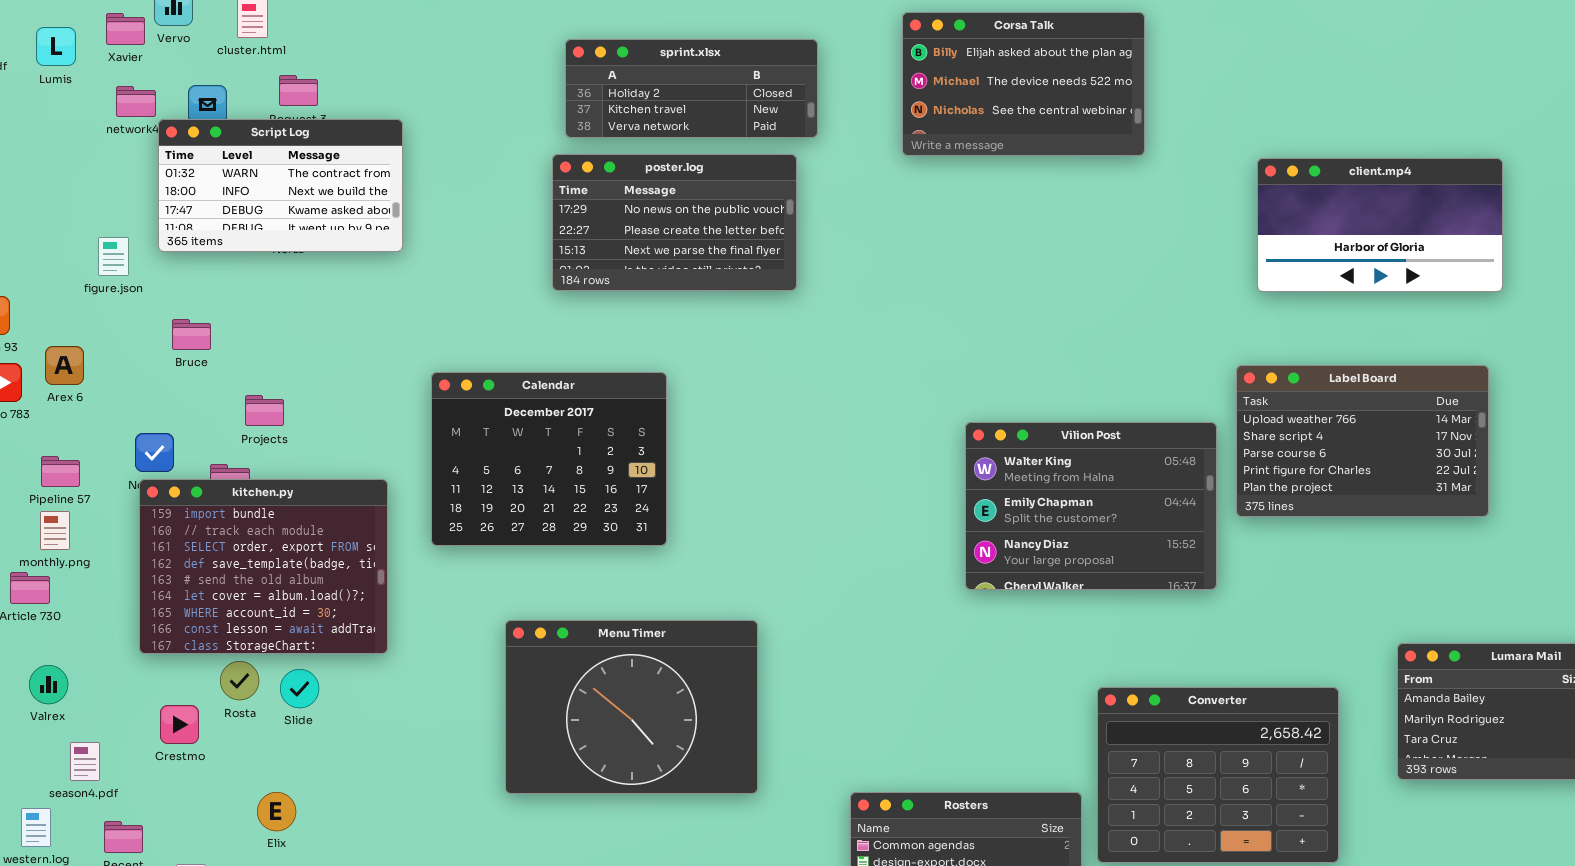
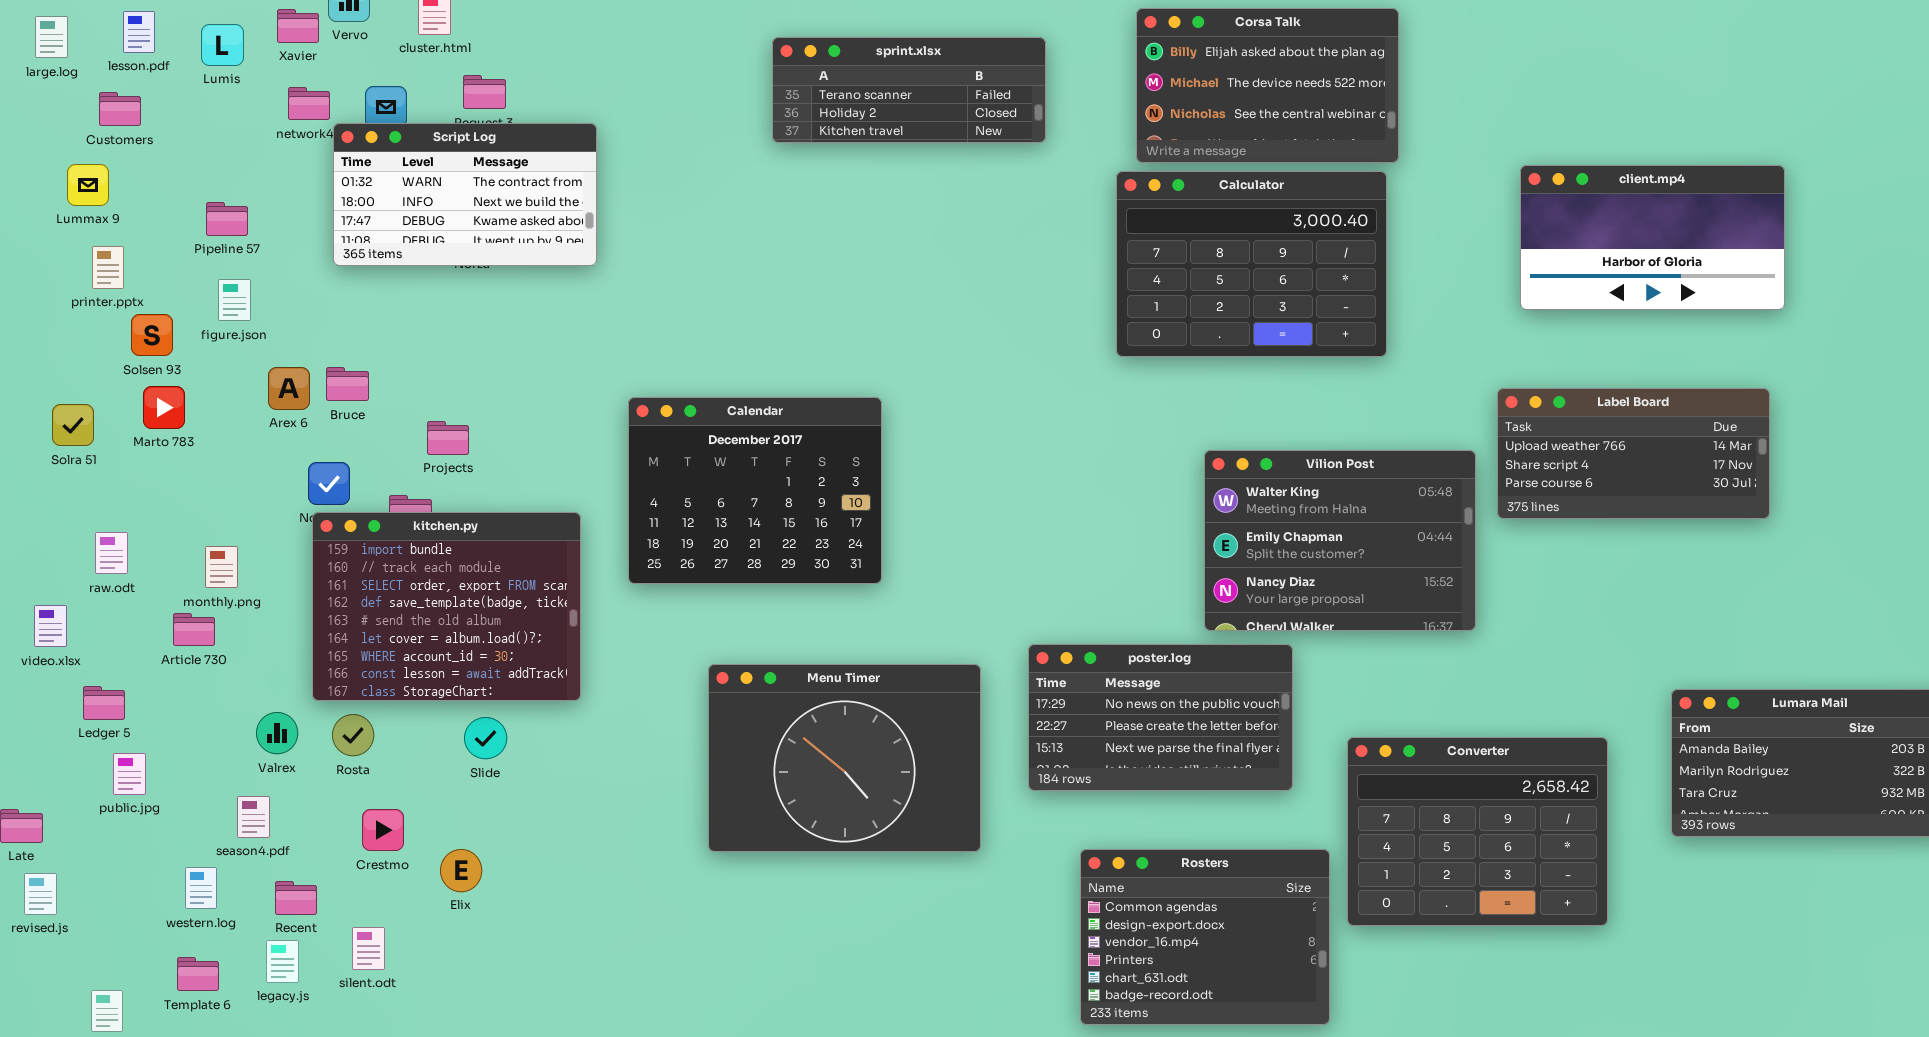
sprint.xlsx: [565,39,818,138] -> [772,37,1046,143], scrolled up 1 row
poster.log: [552,154,797,291] -> [1028,644,1293,791], moved
Calculator: none -> [1116,171,1387,357], opened
figure.json: [98,237,129,276] -> [218,279,251,321], moved
Bruce: [172,319,211,350] -> [326,367,369,401], moved
Arex 6: [45,346,84,385] -> [268,367,310,410], moved
Label Board: [1236,365,1489,517] -> [1497,388,1770,519], resized
Pipeline 57: [41,456,80,487] -> [206,202,248,236], moved
Rosta: [220,661,259,700] -> [332,714,374,756], moved
Valrex: [29,665,68,704] -> [256,712,298,754], moved
Crestmo: [160,705,199,744] -> [362,809,404,851], moved

